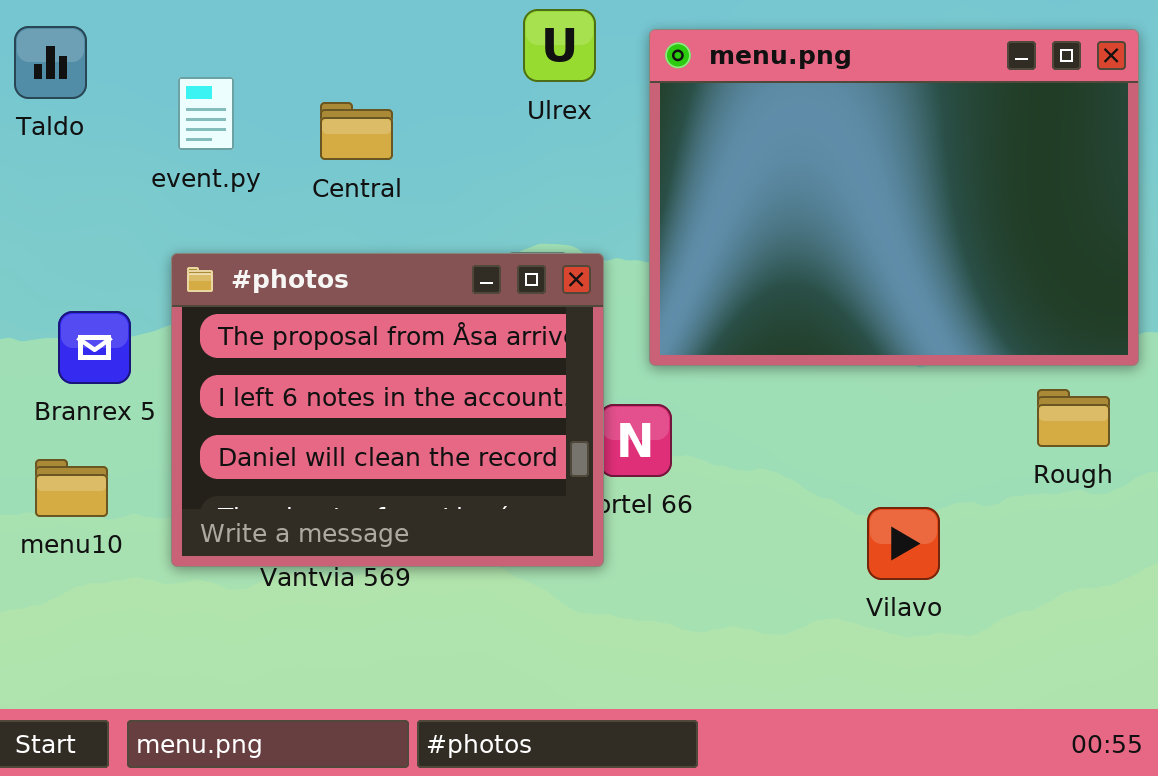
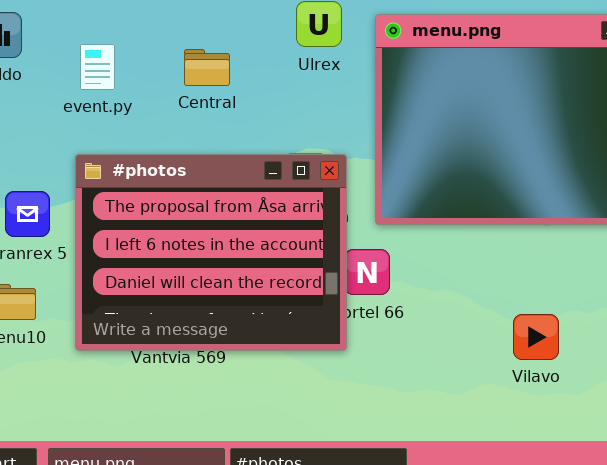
Central: [320,102,393,160] -> [184,49,230,86], moved

